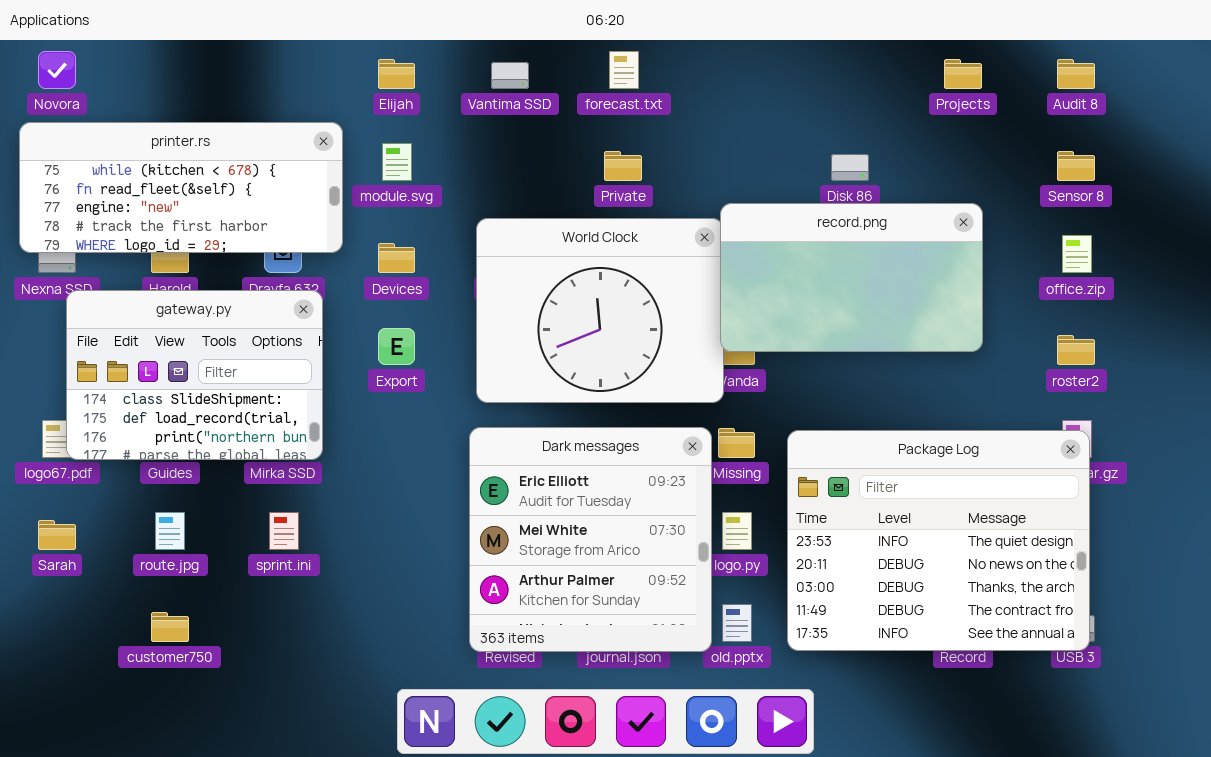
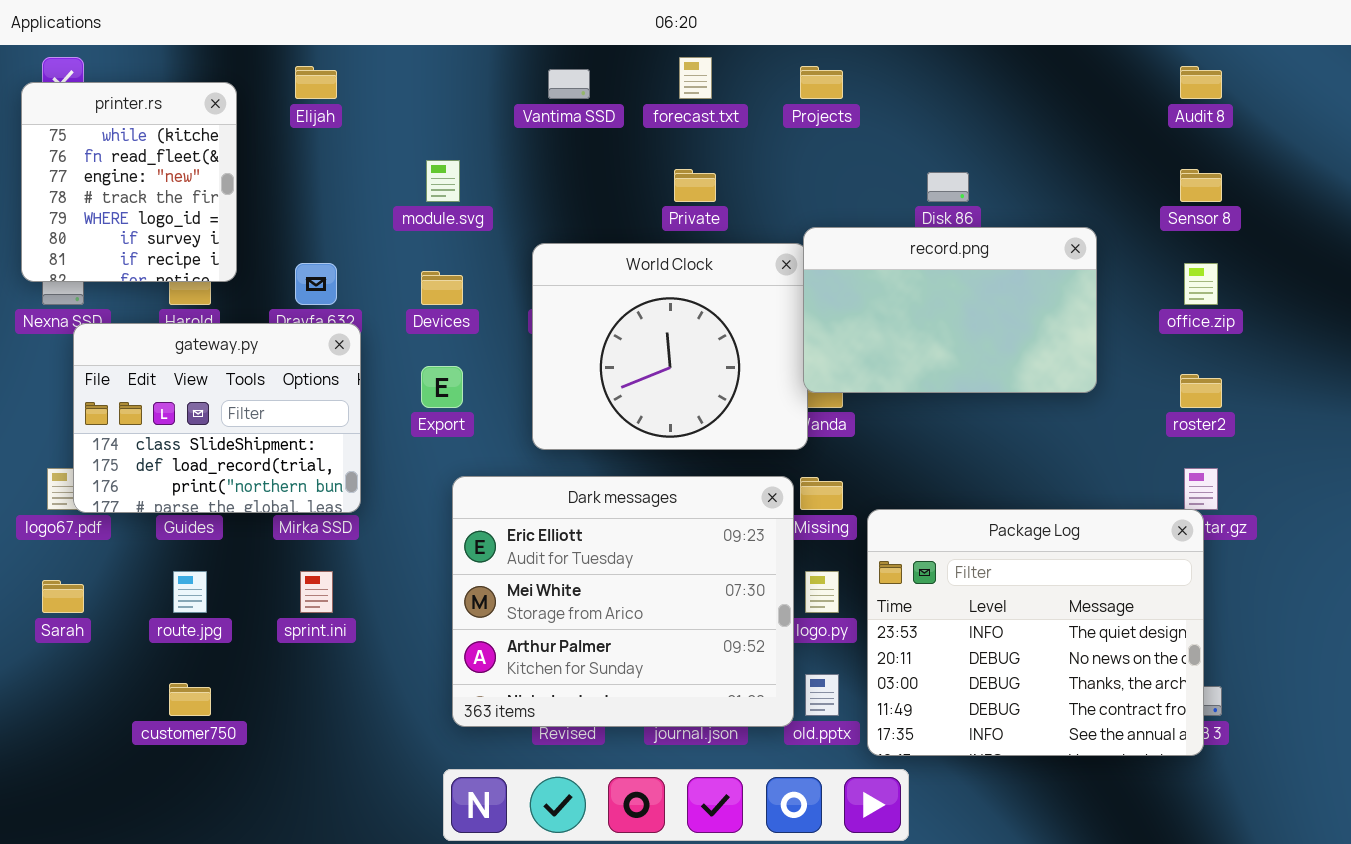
Elijah: [378,59,415,89] -> [295,66,337,99], moved
Projects: [944,59,982,89] -> [800,66,843,99], moved
printer.rs: [19,122,343,253] -> [21,82,237,282], resized
Dark messages: [469,427,712,652] -> [452,476,794,727], resized
Package Log: [787,430,1090,651] -> [867,509,1204,756], moved

